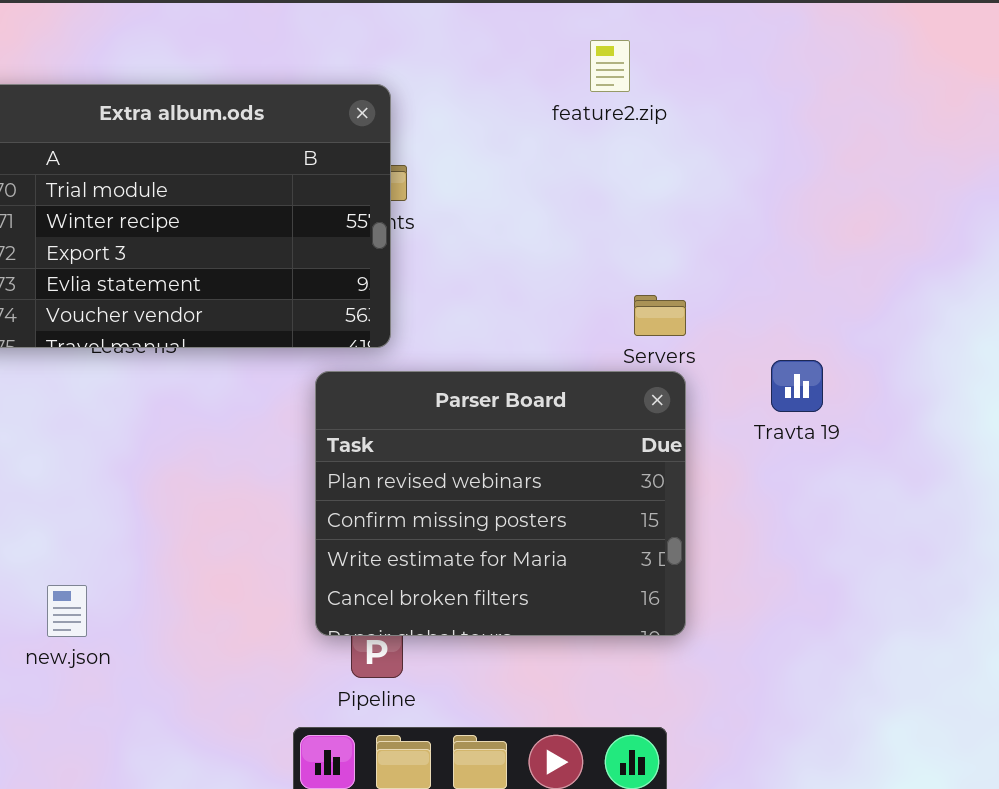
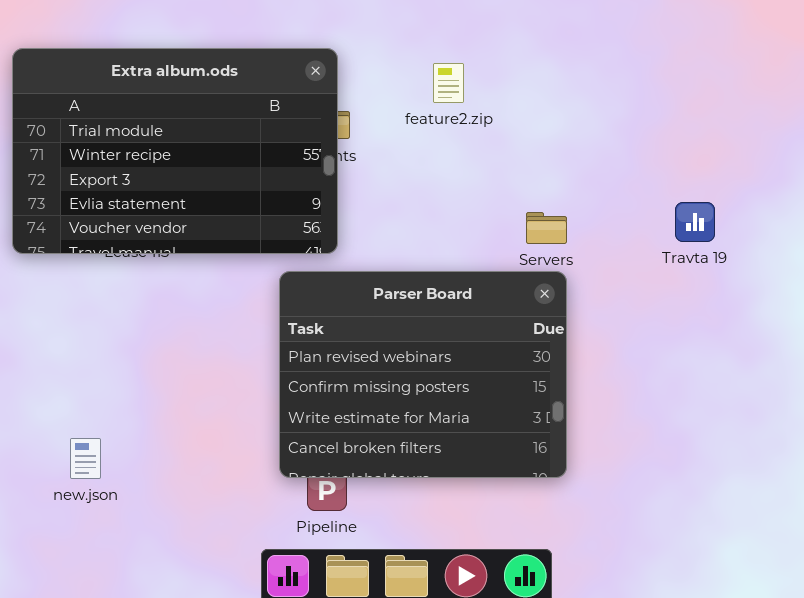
feature2.zip: [590,40,630,92] -> [433,63,464,103], moved
Travta 19: [771,360,823,412] -> [675,202,715,242], moved

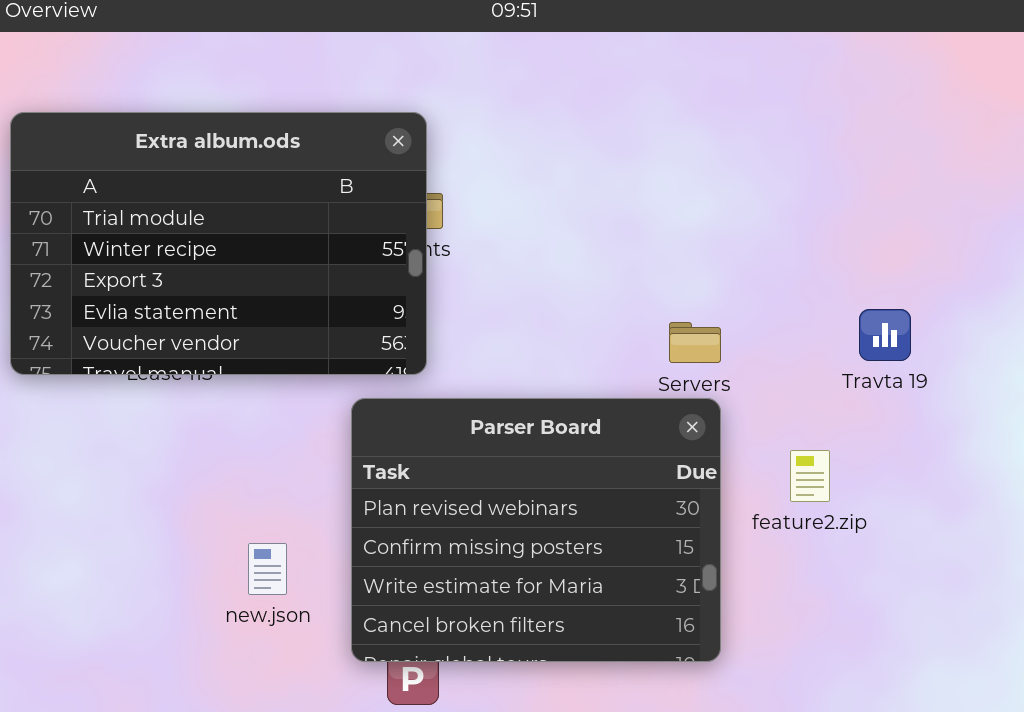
feature2.zip: [433,63,464,103] -> [790,450,830,502], moved
new.json: [70,438,101,479] -> [248,543,287,595], moved

